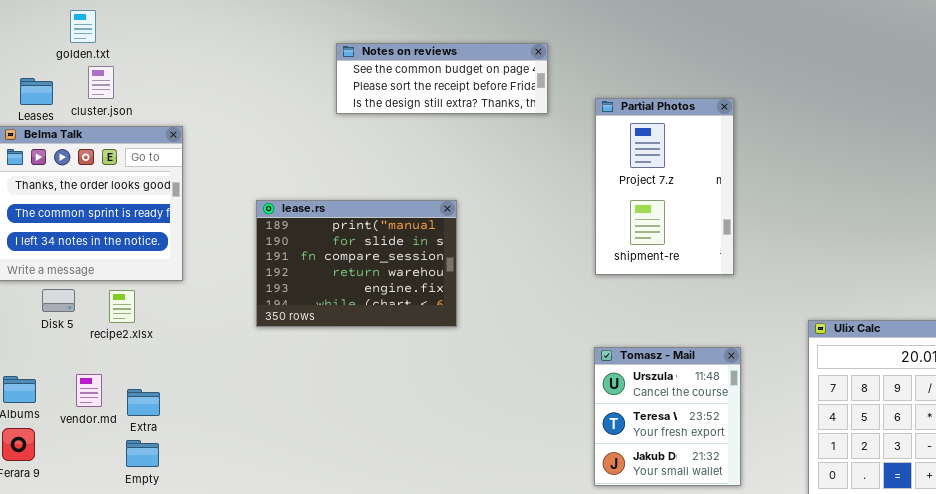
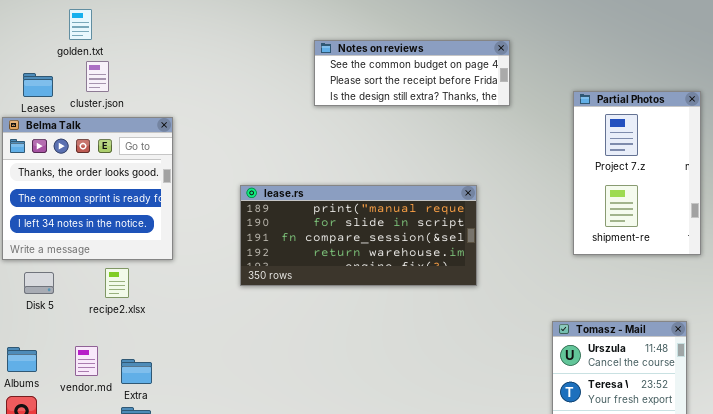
Partial Photos: [595,98,734,275] -> [573,91,701,255], moved
lease.rs: [256,200,457,327] -> [240,185,477,286], resized
Disk 5: [42,289,75,312] -> [24,272,54,294], moved

